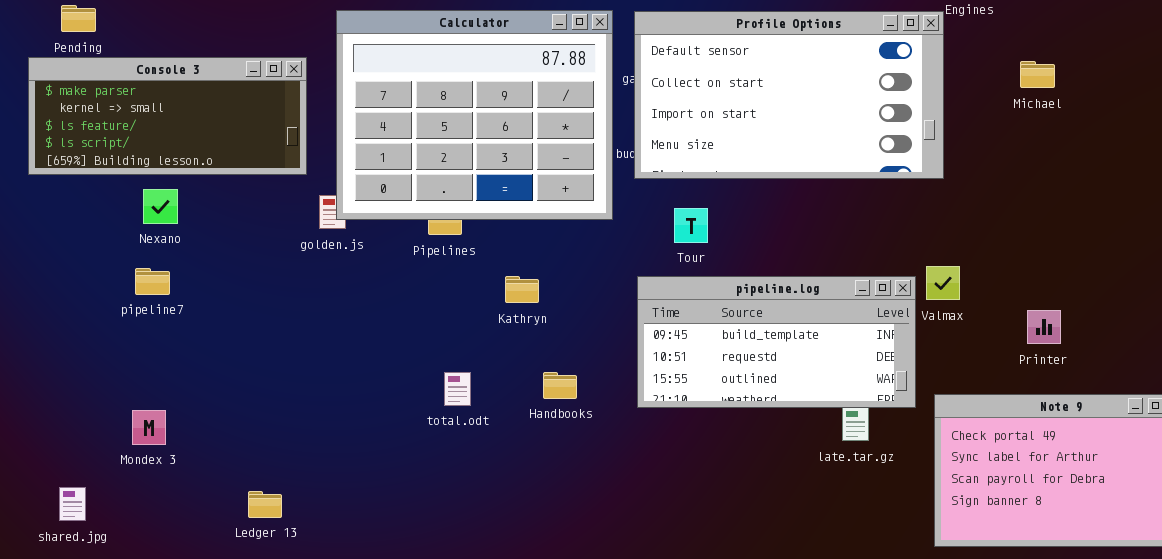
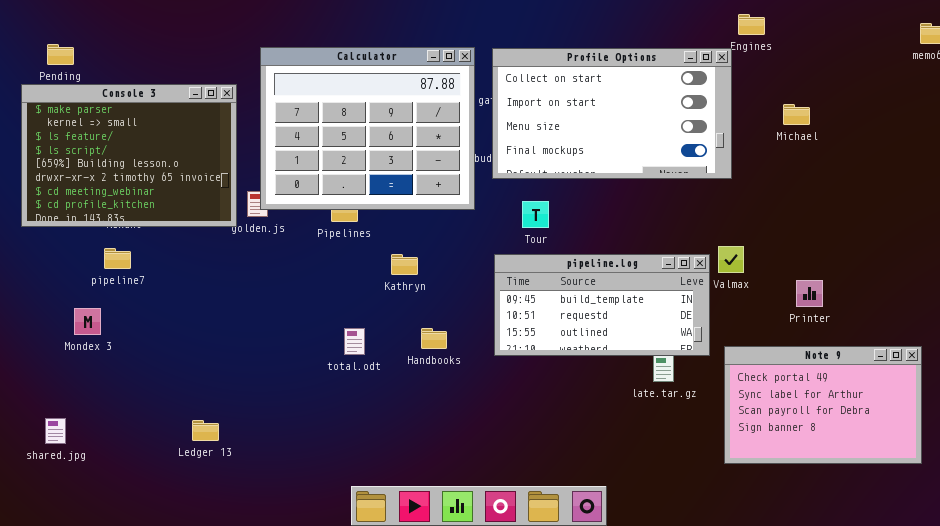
Profile Options: [634,11,944,179] -> [492,48,732,179], scrolled down 1 row
Console 3: [28,57,307,175] -> [21,84,237,227], resized
Michael: [1020,61,1055,88] -> [783,104,810,125], moved
Mondex 3: [132,410,166,445] -> [74,308,101,335], moved

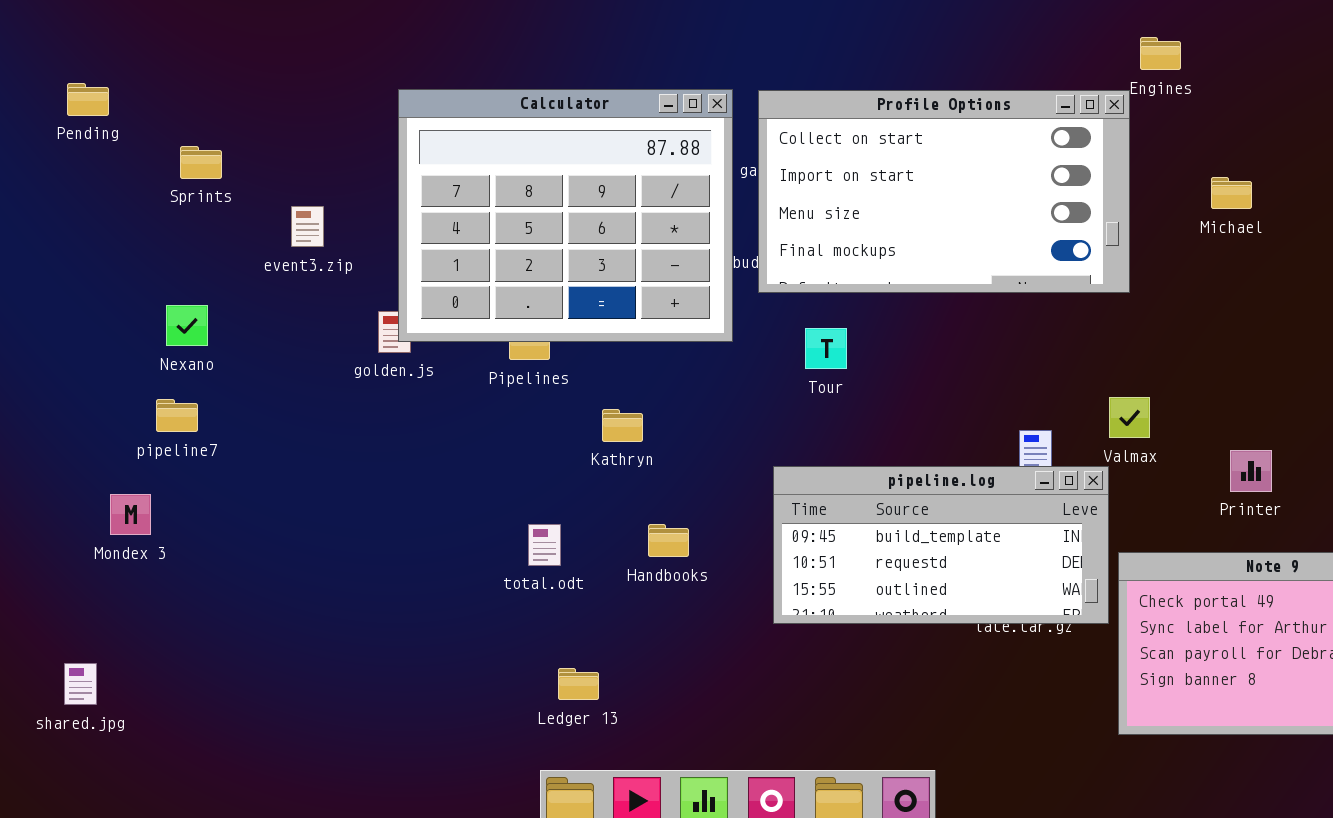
Console 3: [21,84,237,227] -> none, closed
pipeline.log: [494,254,710,356] -> [773,466,1109,624], moved
Ledger 13: [192,420,219,441] -> [558,668,599,700], moved

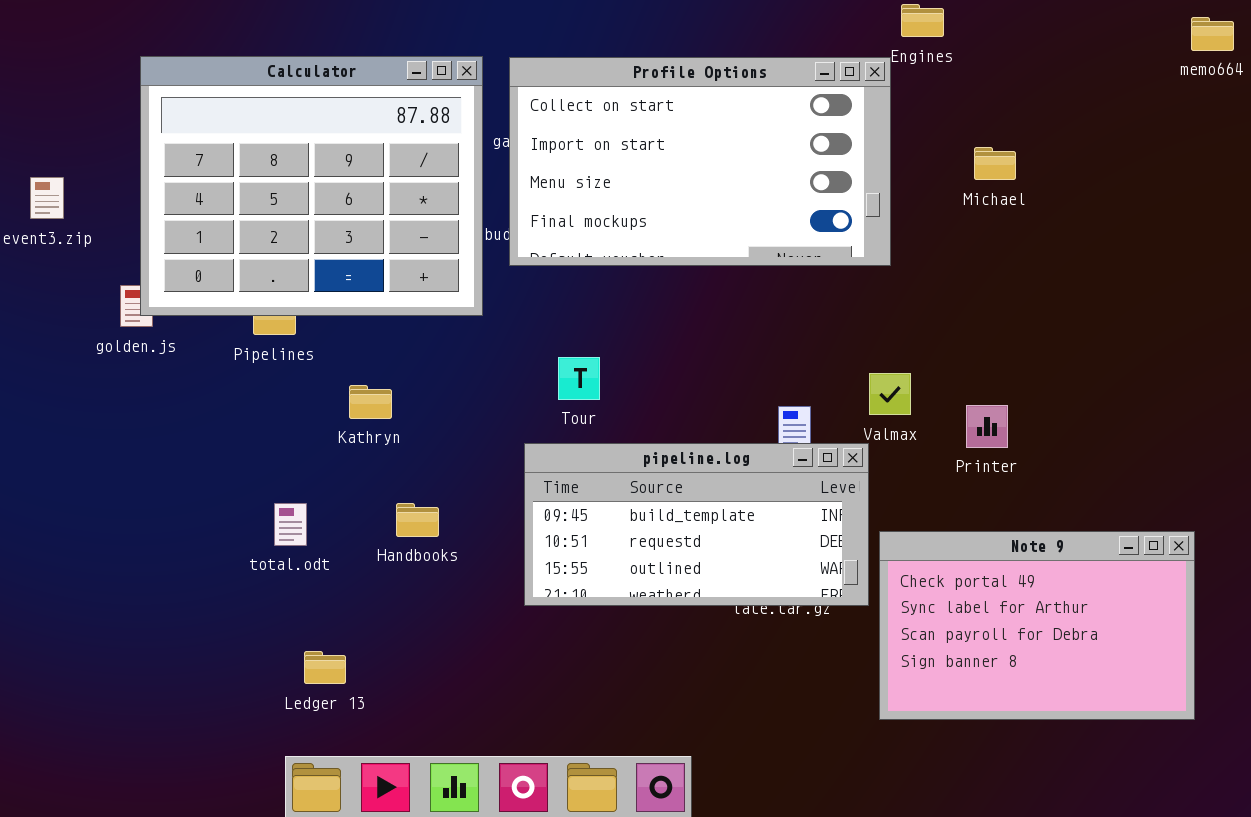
Tour: [805,328,847,369] -> [558,357,600,400], moved
Printer: [1230,450,1272,492] -> [966,405,1008,448], moved

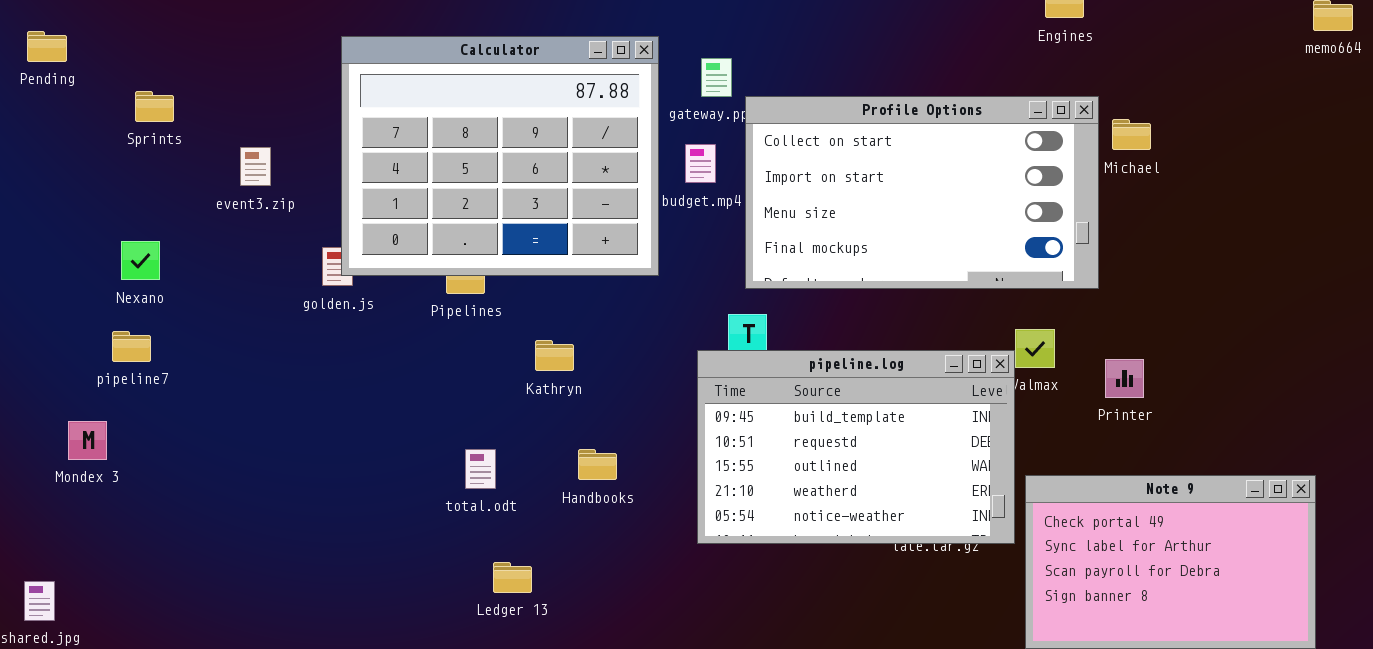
Profile Options: [509,57,891,266] -> [745,96,1099,289], moved
pipeline.log: [524,443,869,606] -> [697,350,1015,544], resized
Ledger 13: [304,651,346,684] -> [493,562,532,593], moved

